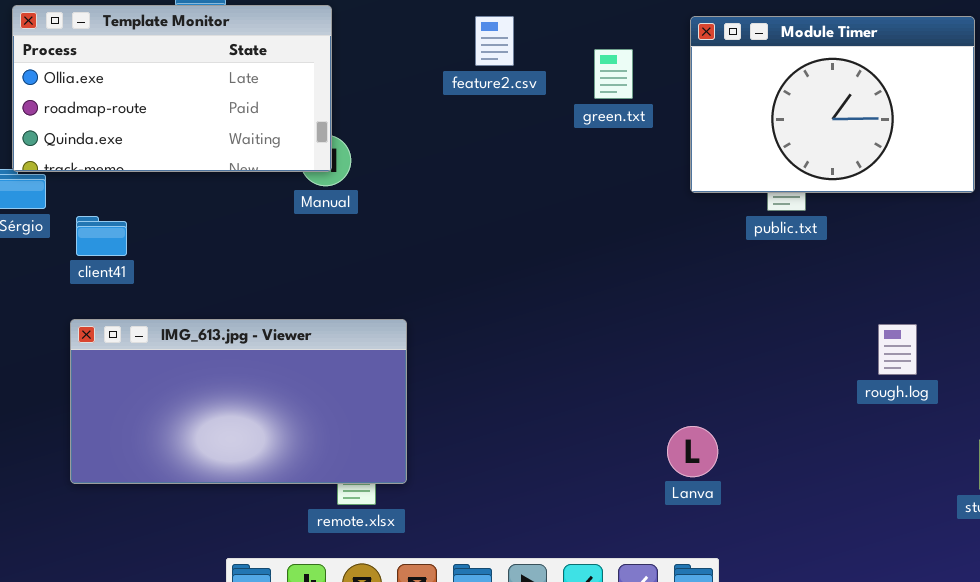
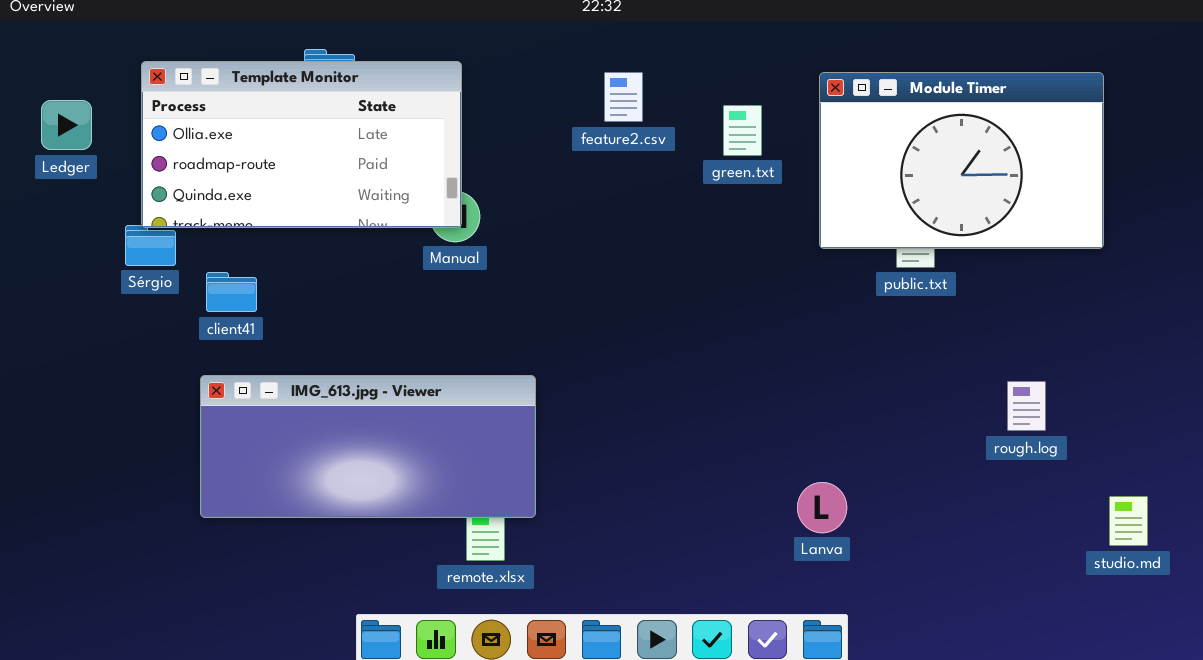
IMG_613.jpg - Viewer: [70,319,407,484] -> [200,375,536,518], resized

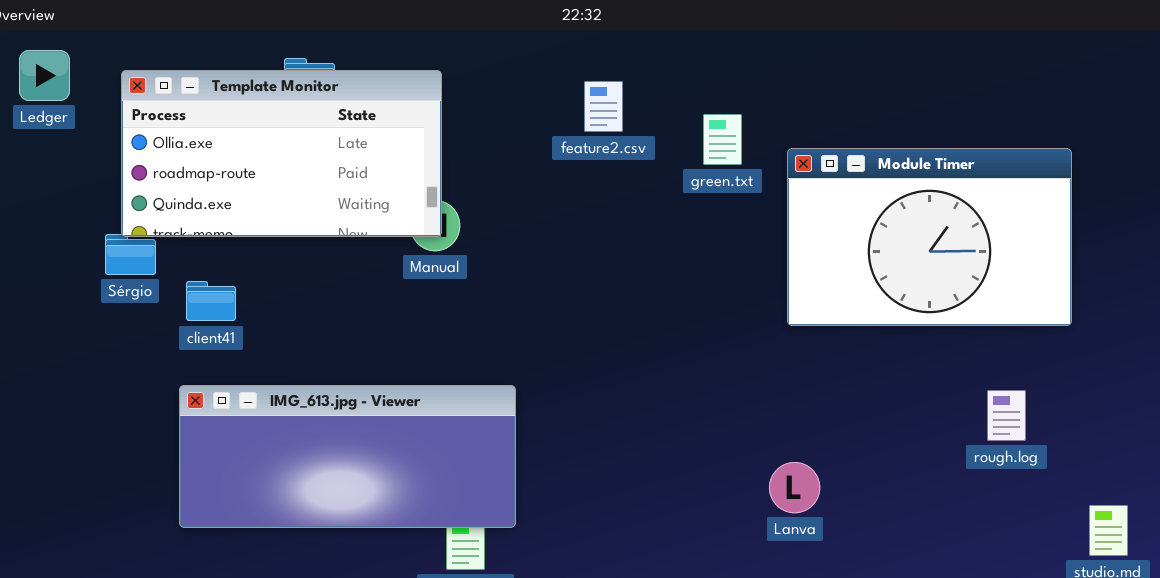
Module Timer: [819,72,1104,249] -> [787,148,1072,326], moved
Ledger: [41,100,92,150] -> [19,50,70,101], moved
Lanva: [797,482,847,533] -> [769,462,820,513], moved

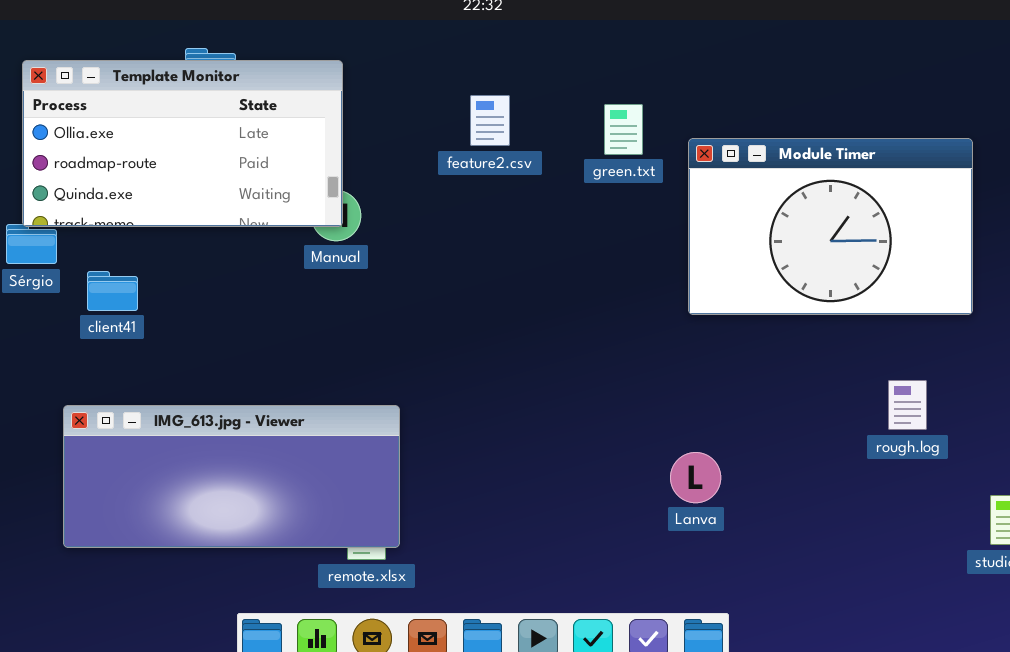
feature2.csv: [584,81,623,132] -> [470,95,510,146], moved
IMG_613.jpg - Viewer: [179,385,516,528] -> [63,405,400,548], moved

